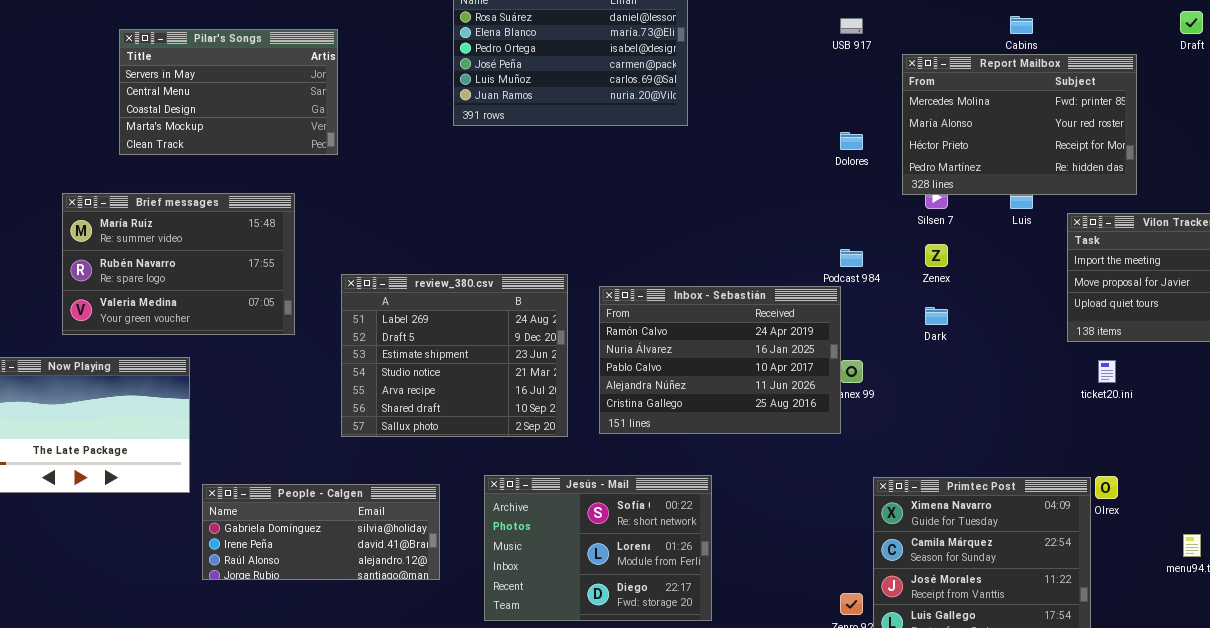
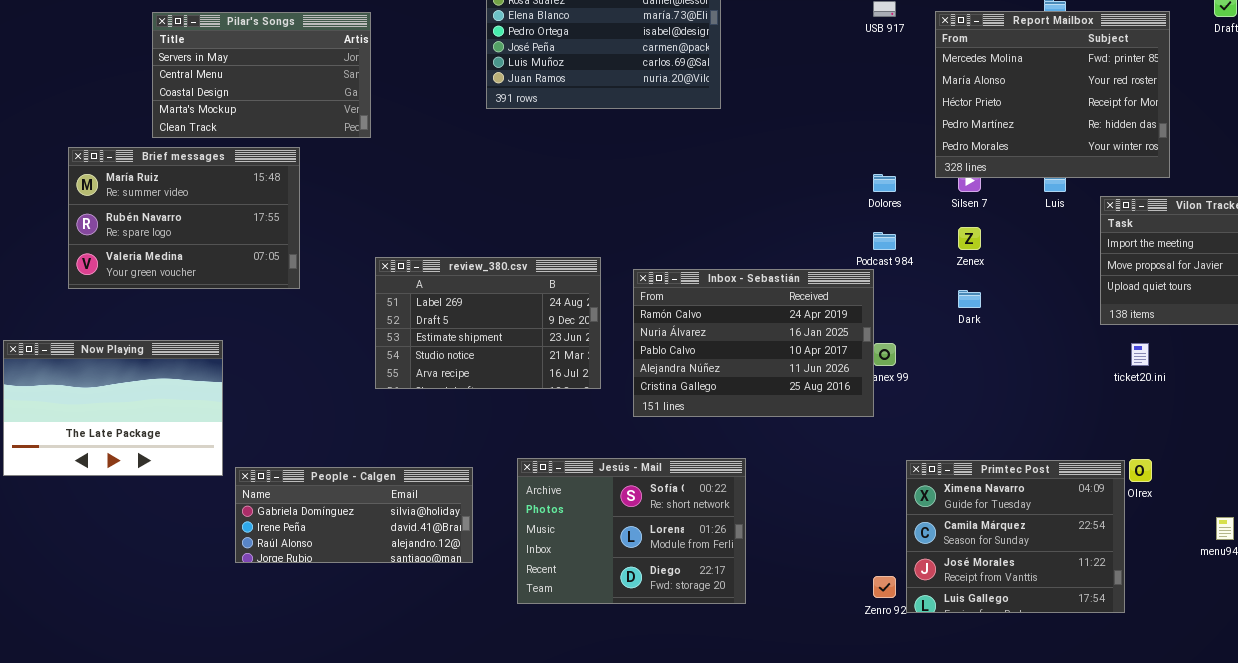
Report Mailbox: [902,54,1137,195] -> [935,11,1170,178], resized
Dolores: [840,132,863,150] -> [873,174,896,192], moved
Brief messages: [62,193,295,335] -> [68,147,300,289], moved
review_380.csv: [341,274,568,437] -> [375,257,601,389], resized

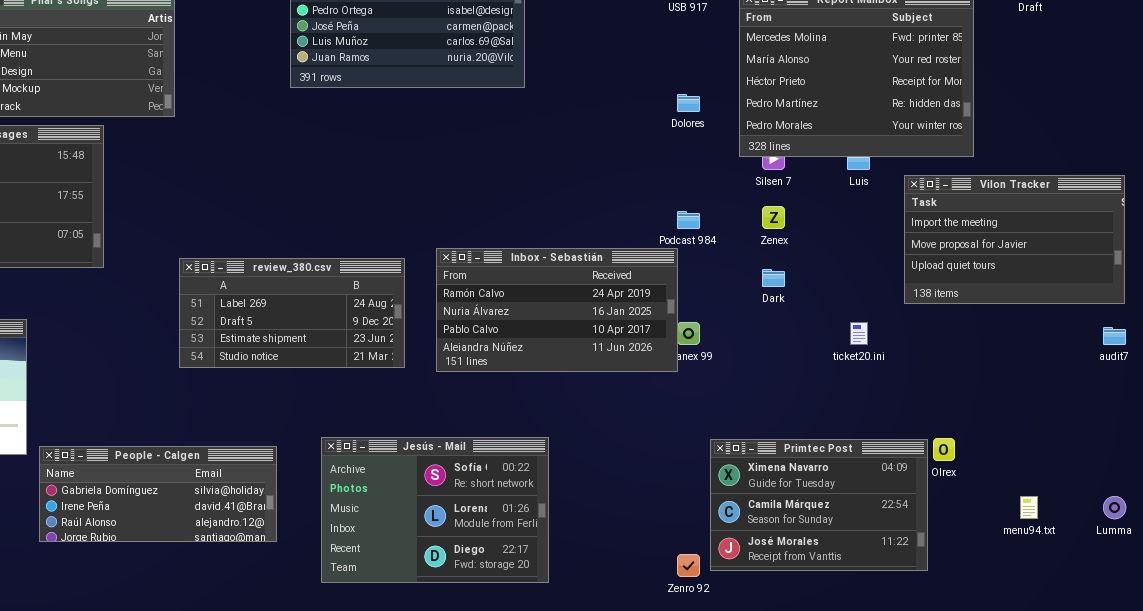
Dolores: [873,174,896,192] -> [677,94,700,112], moved
review_380.csv: [375,257,601,389] -> [179,258,405,368], resized
Inbox - Sebastián: [633,269,874,417] -> [436,248,678,372], resized
ticket20.ini: [1131,343,1149,366] -> [850,322,868,345], moved
Primtec Post: [906,460,1125,613] -> [710,439,928,571], resized

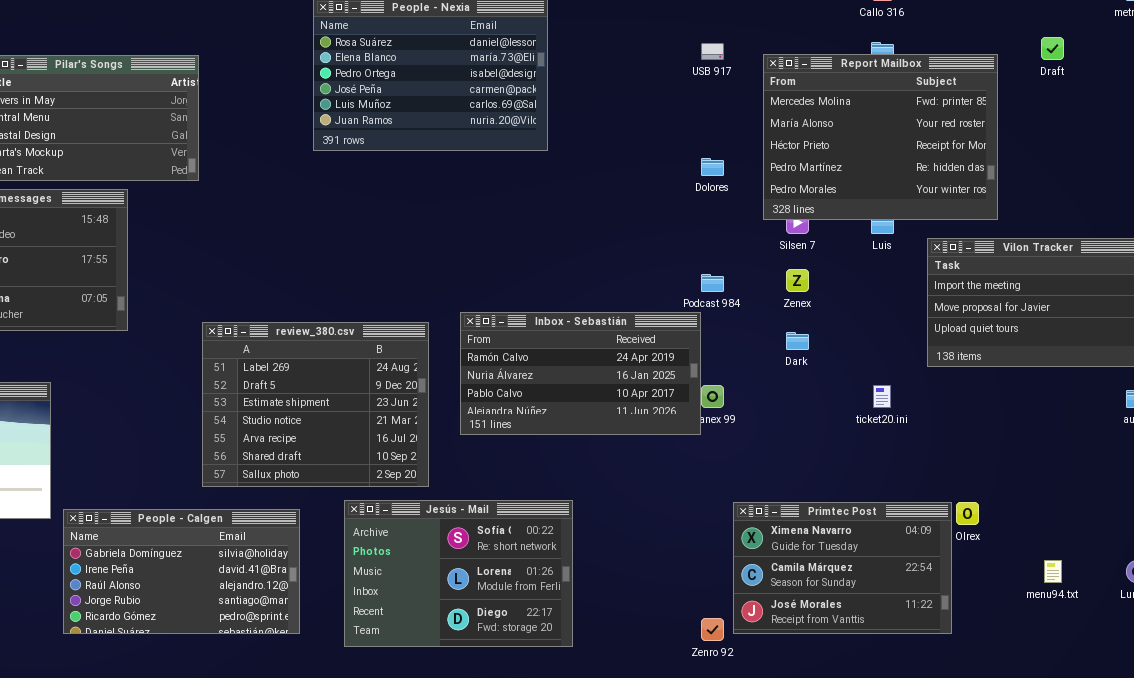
review_380.csv: [179,258,405,368] -> [202,322,429,487], resized
People - Calgen: [39,446,277,542] -> [63,509,300,634], resized

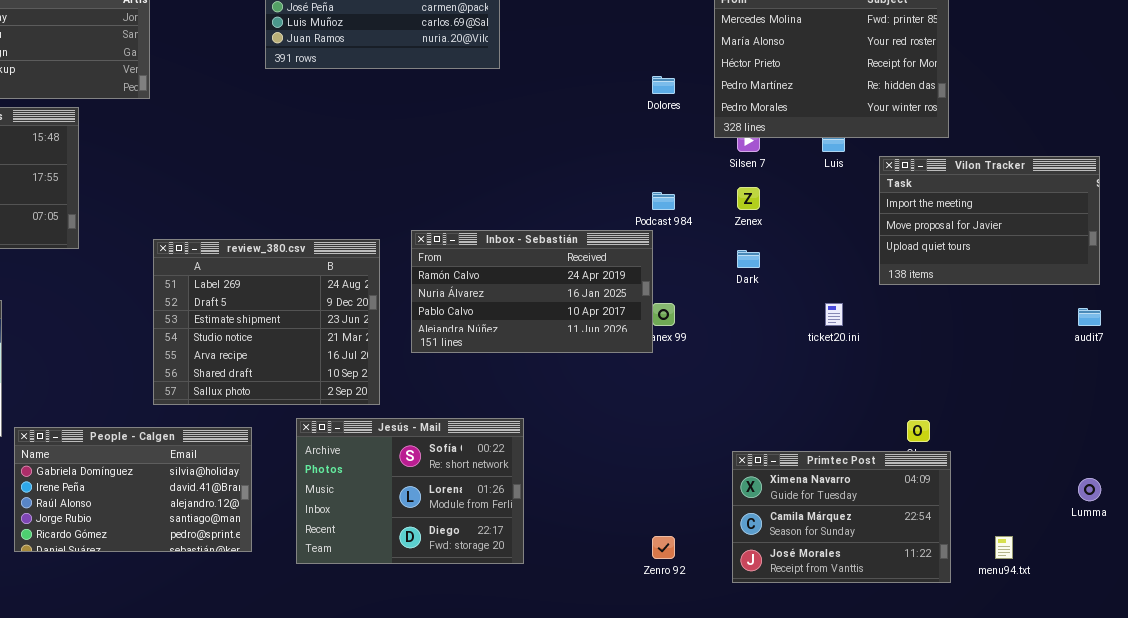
Primtec Post: [733,502,952,634] -> [732,451,951,583], moved
menu94.txt: [1044,560,1062,583] -> [995,536,1013,559], moved

